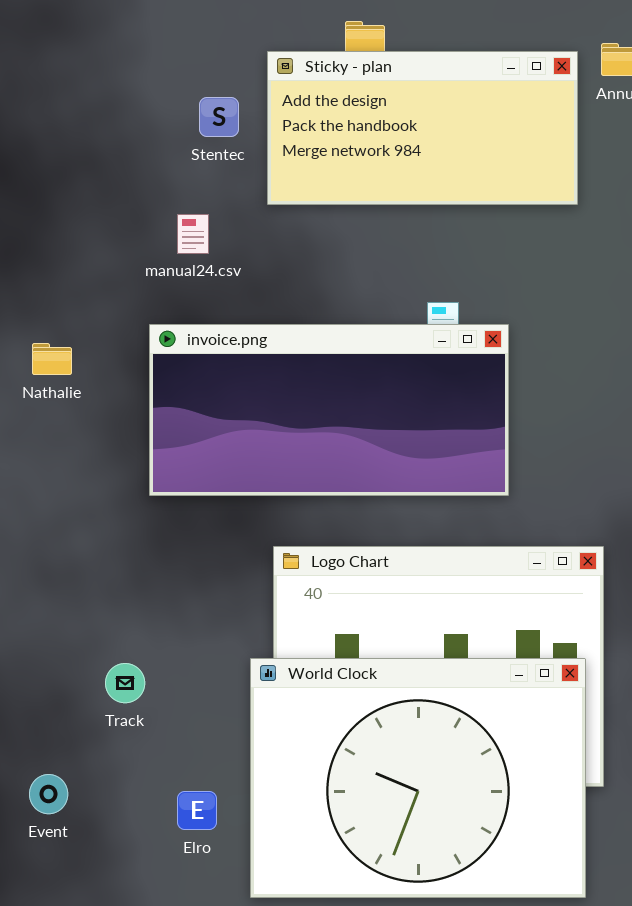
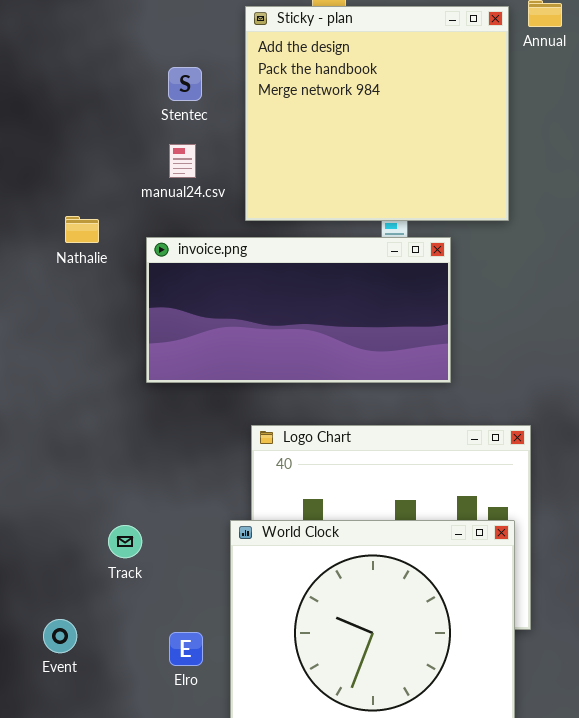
Sticky - plan: [267,51,578,205] -> [245,6,509,221], resized
Stentec: [199,97,239,137] -> [168,67,202,101], moved
Nathalie: [32,343,72,375] -> [65,216,99,243], moved

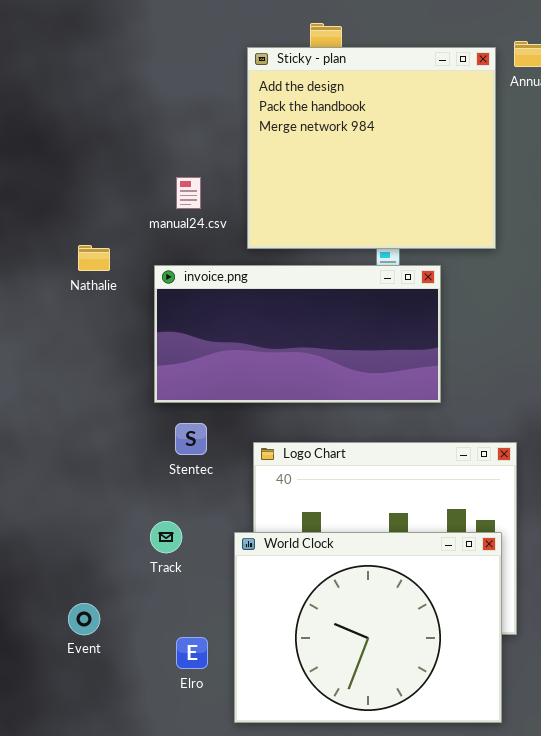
Stentec: [168,67,202,101] -> [175,423,207,455], moved
Track: [108,525,142,558] -> [150,521,182,553], moved
Event: [43,619,77,653] -> [68,603,100,635], moved

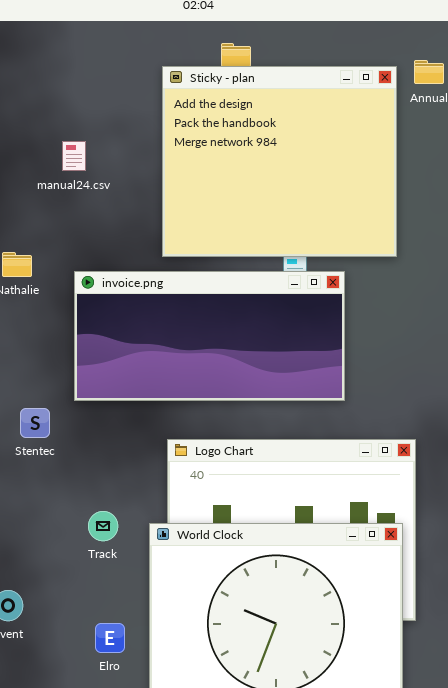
manual24.csv: [176,177,201,209] -> [62,141,86,171], moved
Stentec: [175,423,207,455] -> [20,408,50,438], moved
Track: [150,521,182,553] -> [88,511,118,541], moved

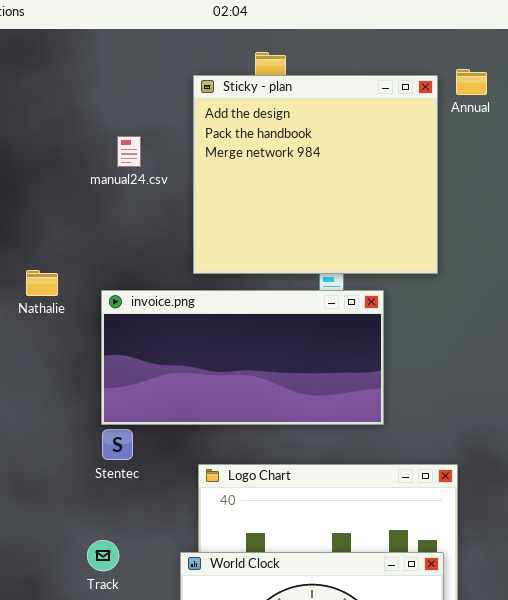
manual24.csv: [62,141,86,171] -> [117,136,141,167], moved
Stentec: [20,408,50,438] -> [102,429,133,460], moved
Track: [88,511,118,541] -> [87,540,119,571], moved

